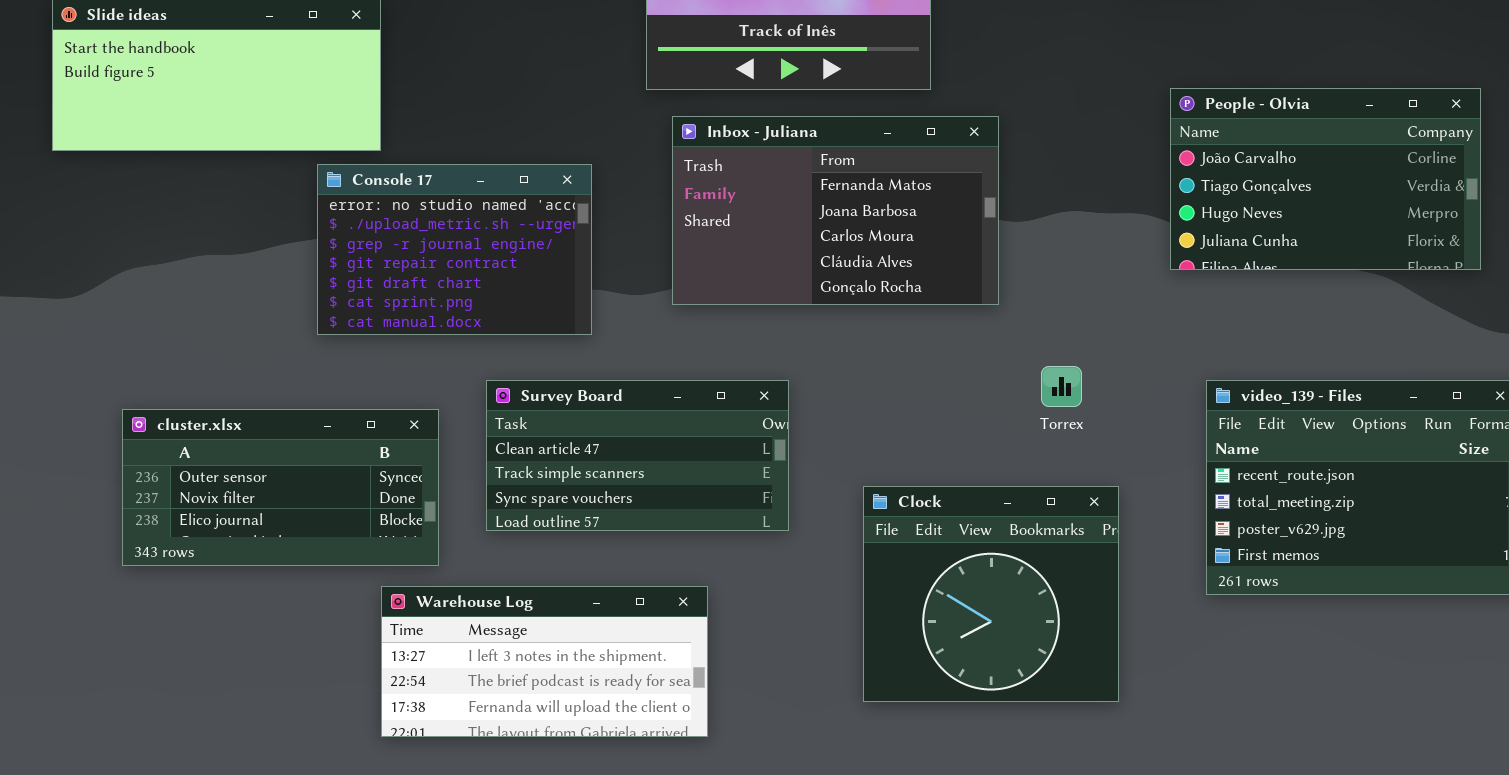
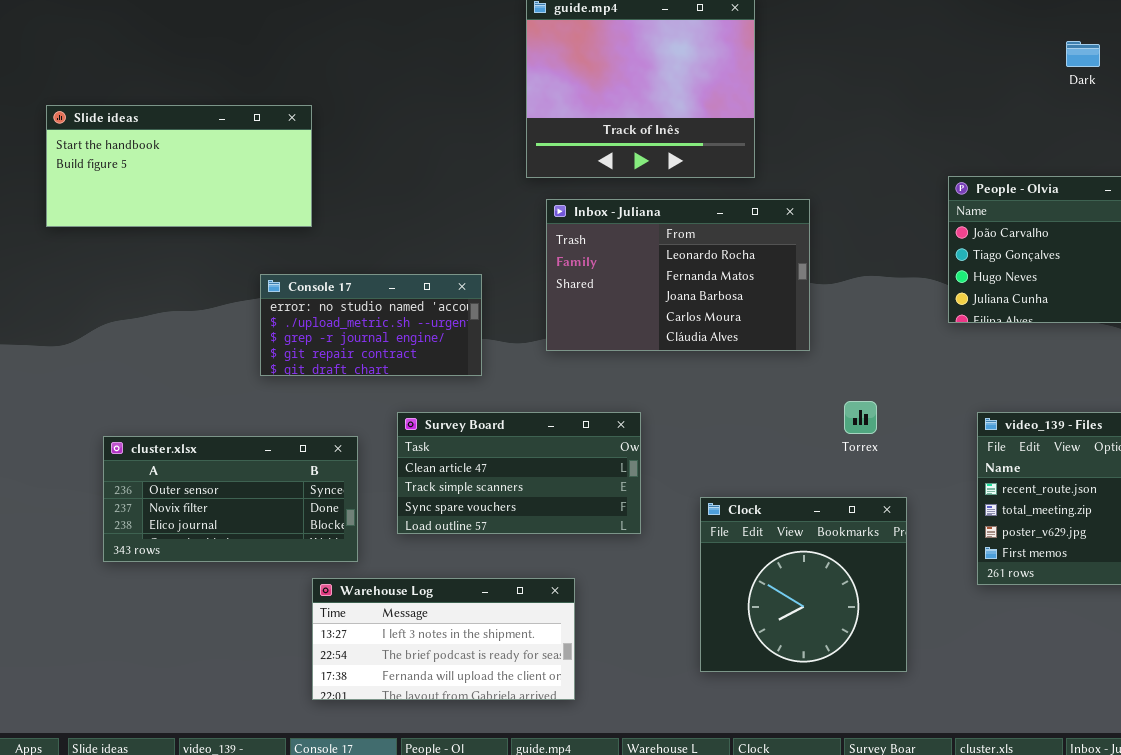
Inbox - Juliana: [672,116,999,305] -> [546,199,810,351], scrolled up 1 row
Console 17: [317,164,592,335] -> [260,274,482,376], resized

